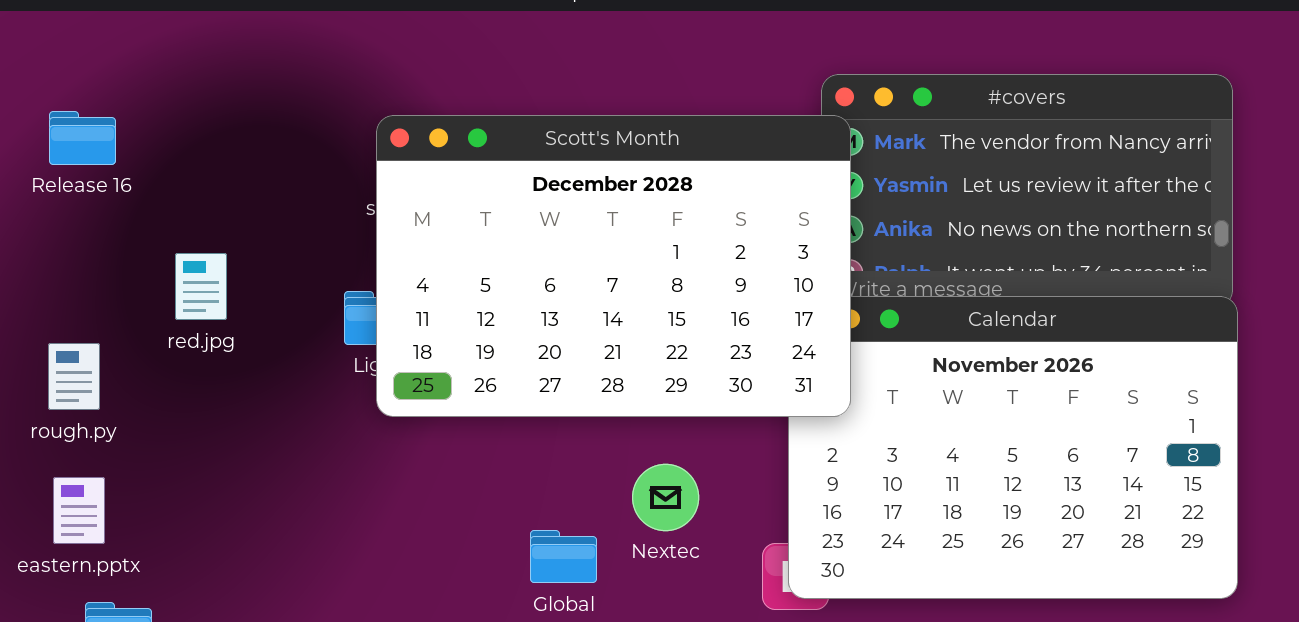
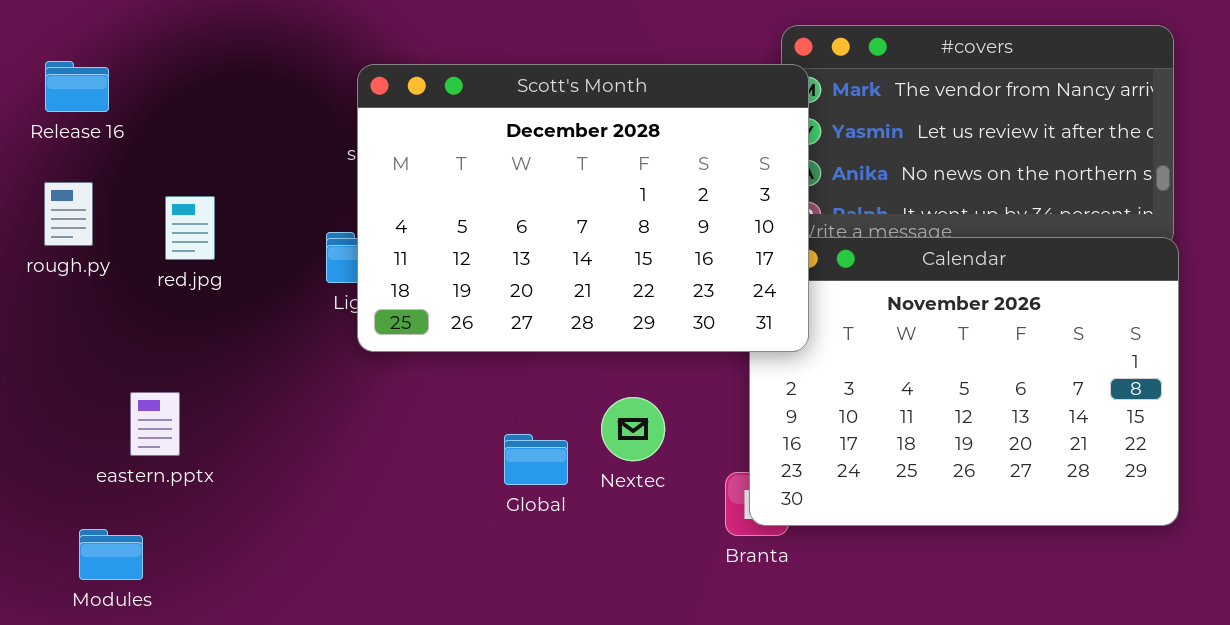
rough.py: [48,343,100,410] -> [44,182,93,246], moved
eastern.pptx: [53,477,105,544] -> [130,392,180,456], moved
Global: [530,530,597,583] -> [504,434,568,485], moved

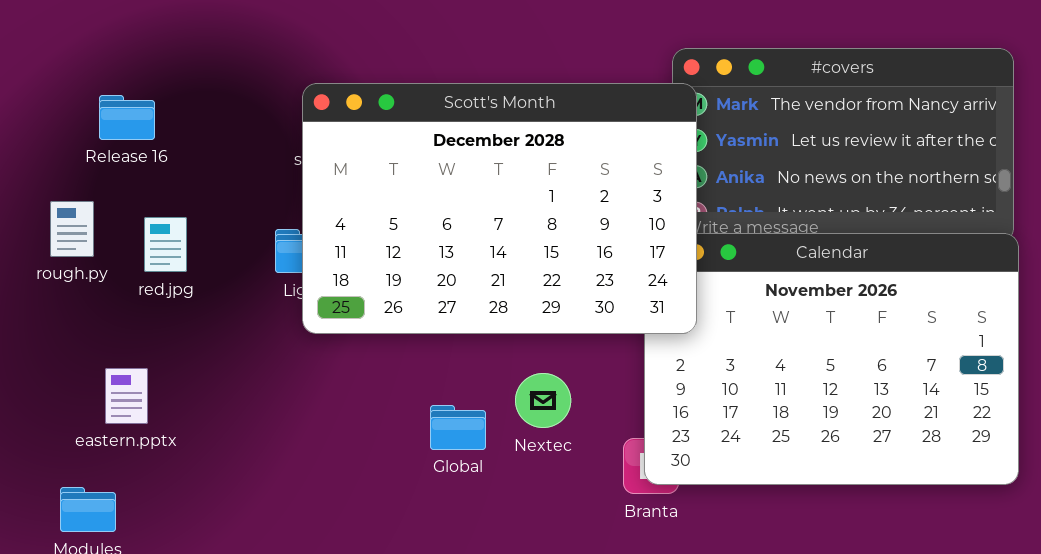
Release 16: [45,61,109,112] -> [99,95,155,140], moved
rough.py: [44,182,93,246] -> [50,201,94,257], moved
red.jpg: [165,196,215,260] -> [144,217,187,272], moved

